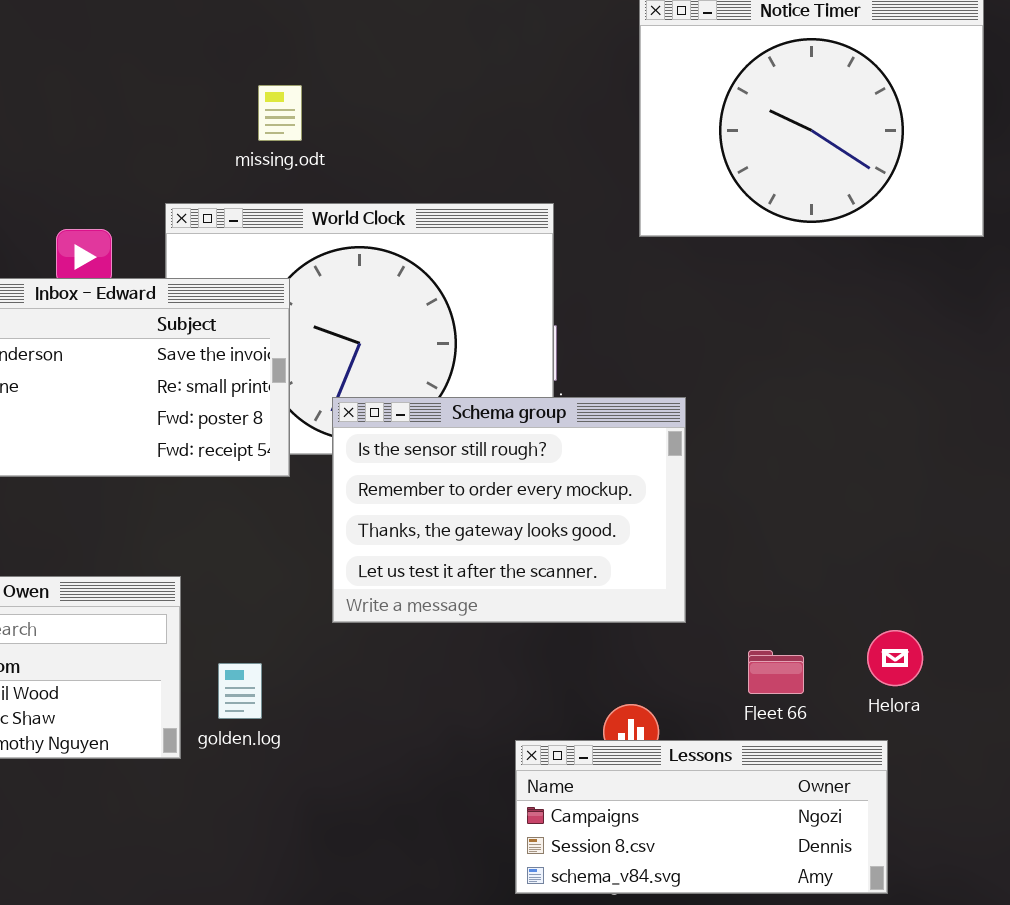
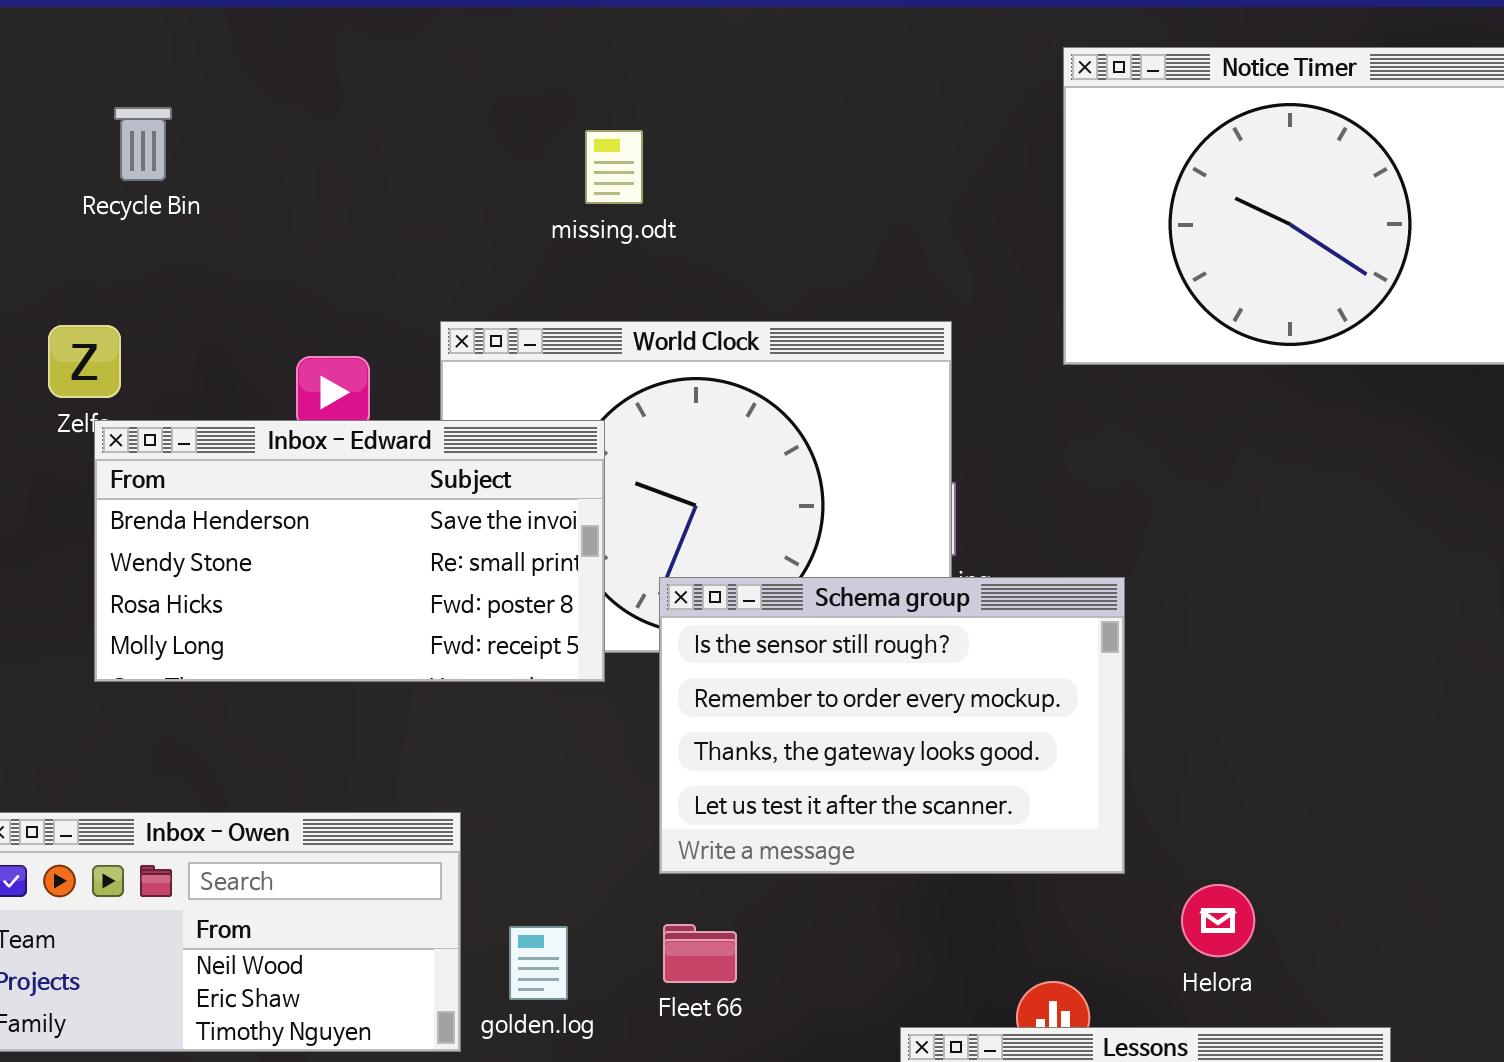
missing.odt: [258,85,302,141] -> [585,130,643,204], moved
Helora: [867,630,923,686] -> [1181,884,1255,957], moved
Fleet 66: [748,650,804,694] -> [663,924,737,983], moved

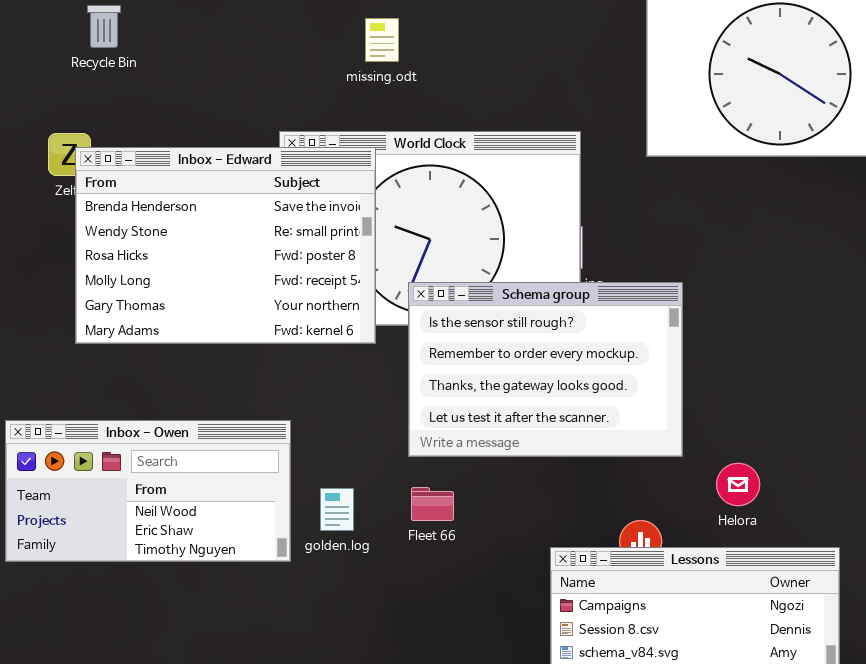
Inbox - Edward: [94,420,605,682] -> [75,147,376,344], resized

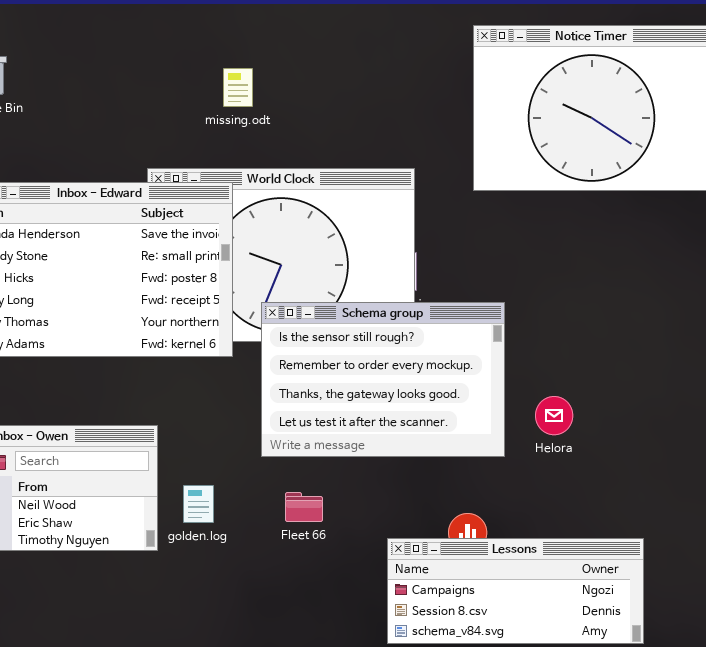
Helora: [716,463,760,506] -> [535,396,573,435], moved
Fleet 66: [411,487,454,521] -> [285,492,323,522], moved

